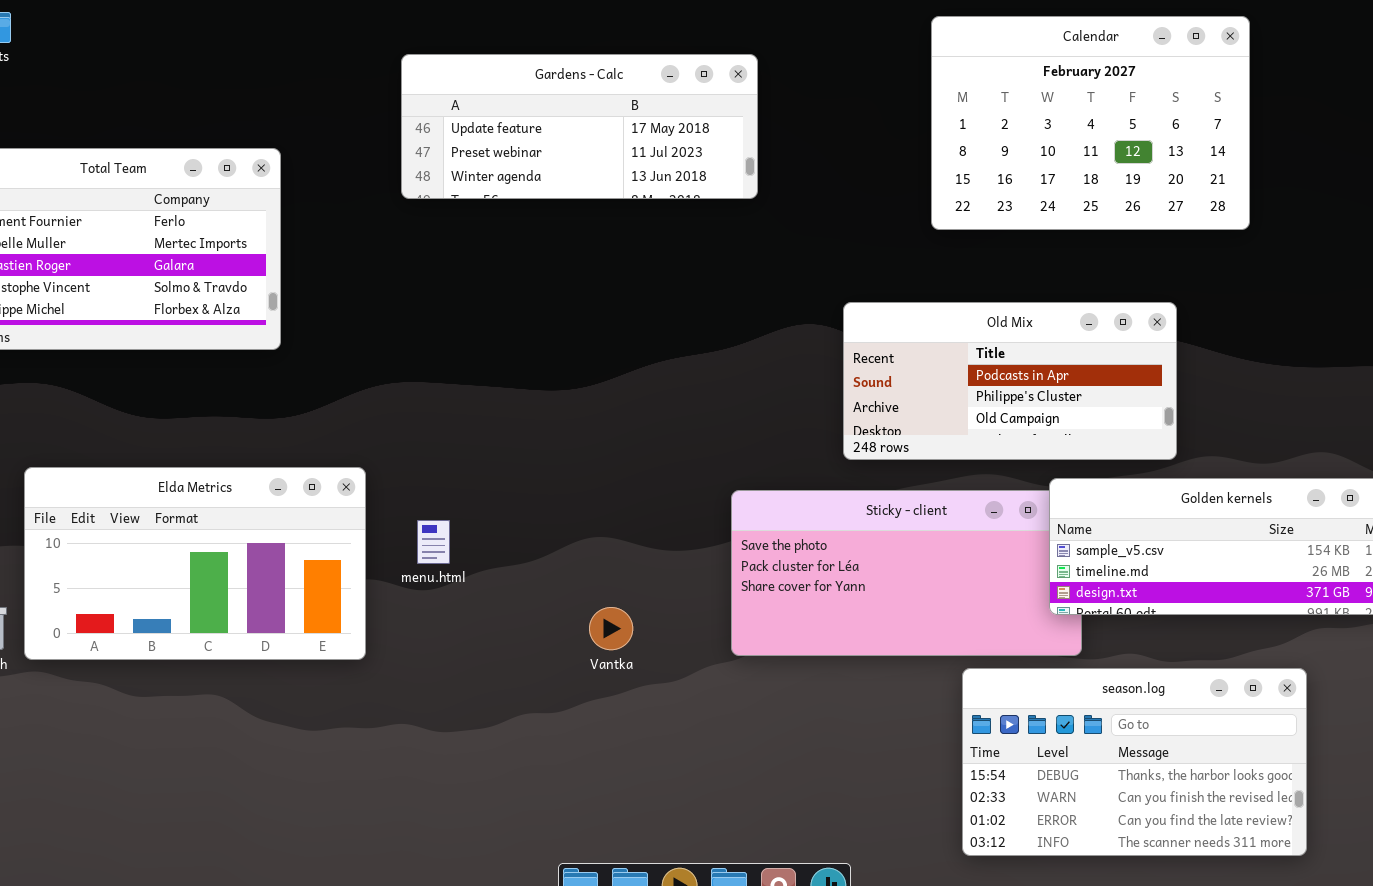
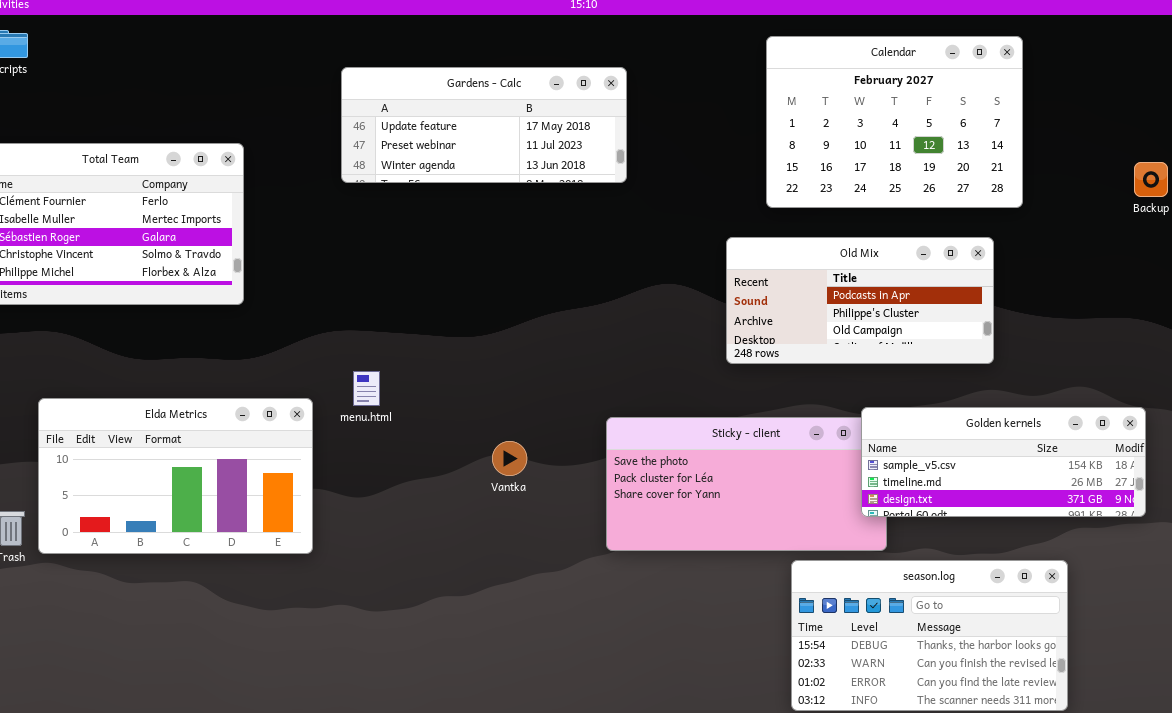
Old Mix: [843,302,1177,460] -> [726,237,994,364], moved
menu.html: [417,520,450,564] -> [353,371,380,406], moved
Vantka: [589,607,633,650] -> [492,441,527,476], moved

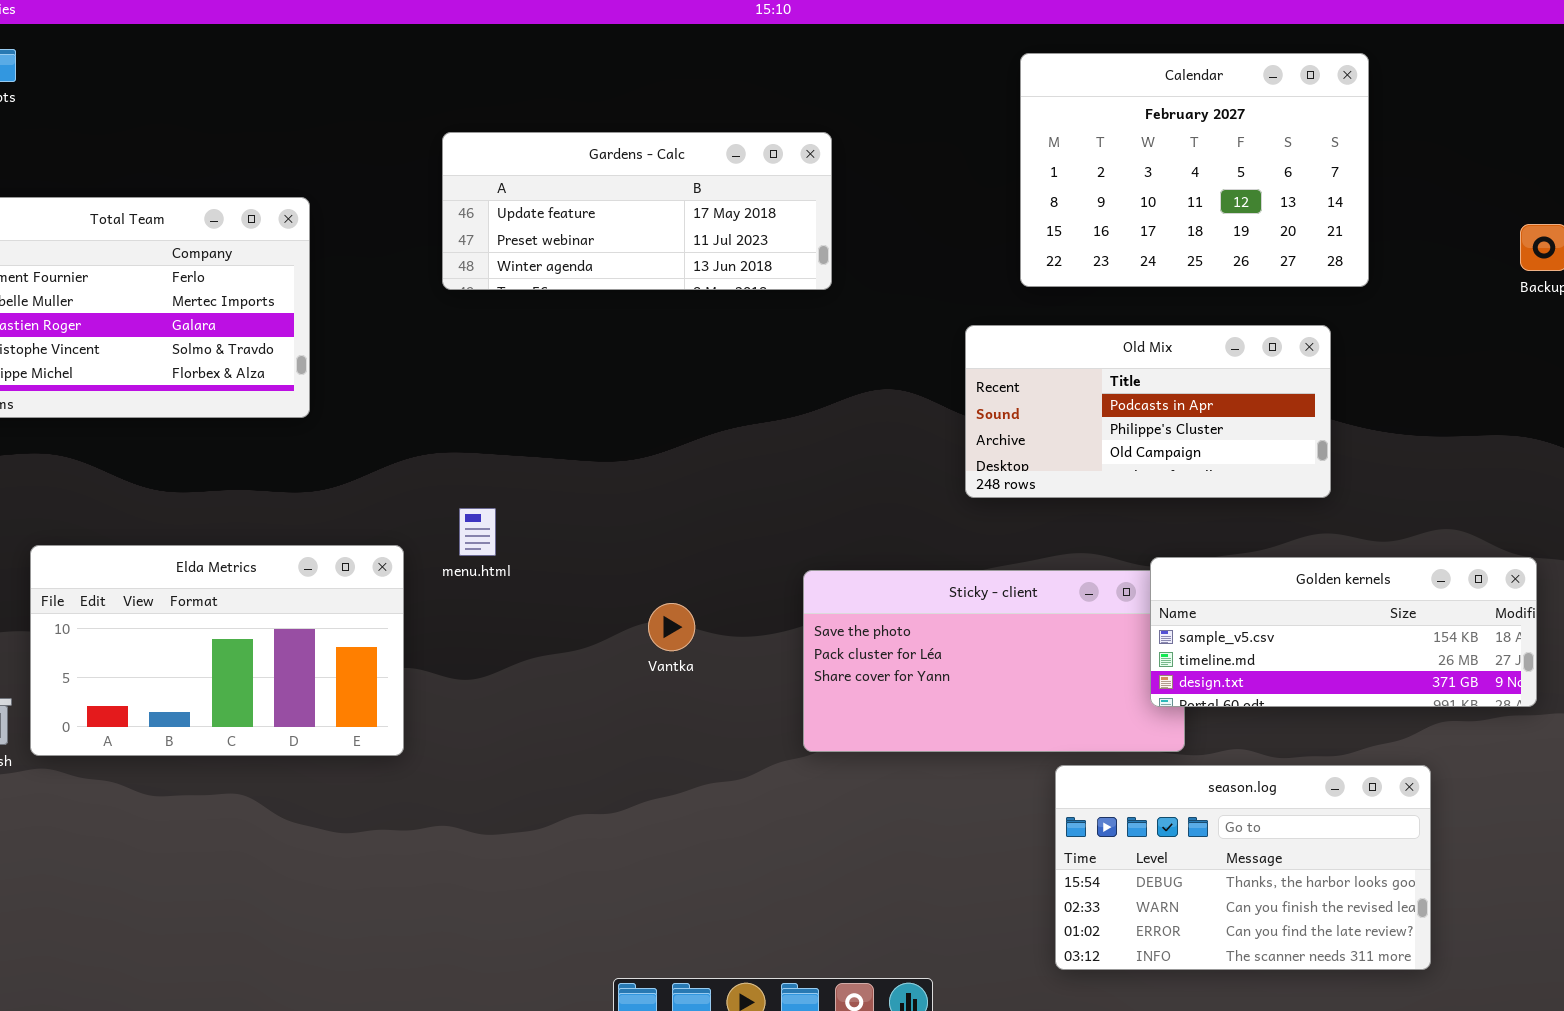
Gardens - Calc: [341,67,627,183] -> [442,132,832,290], moved

